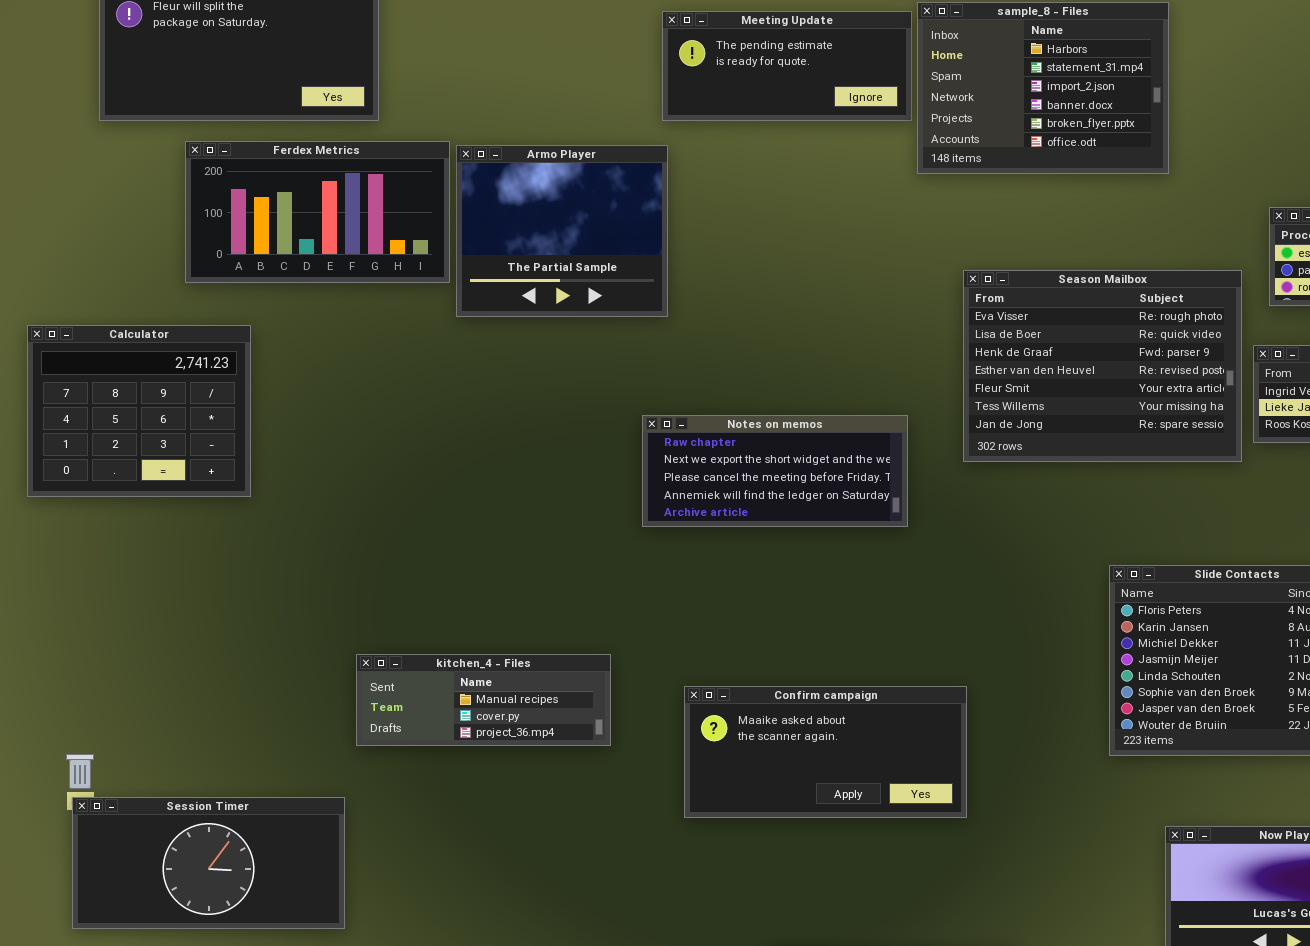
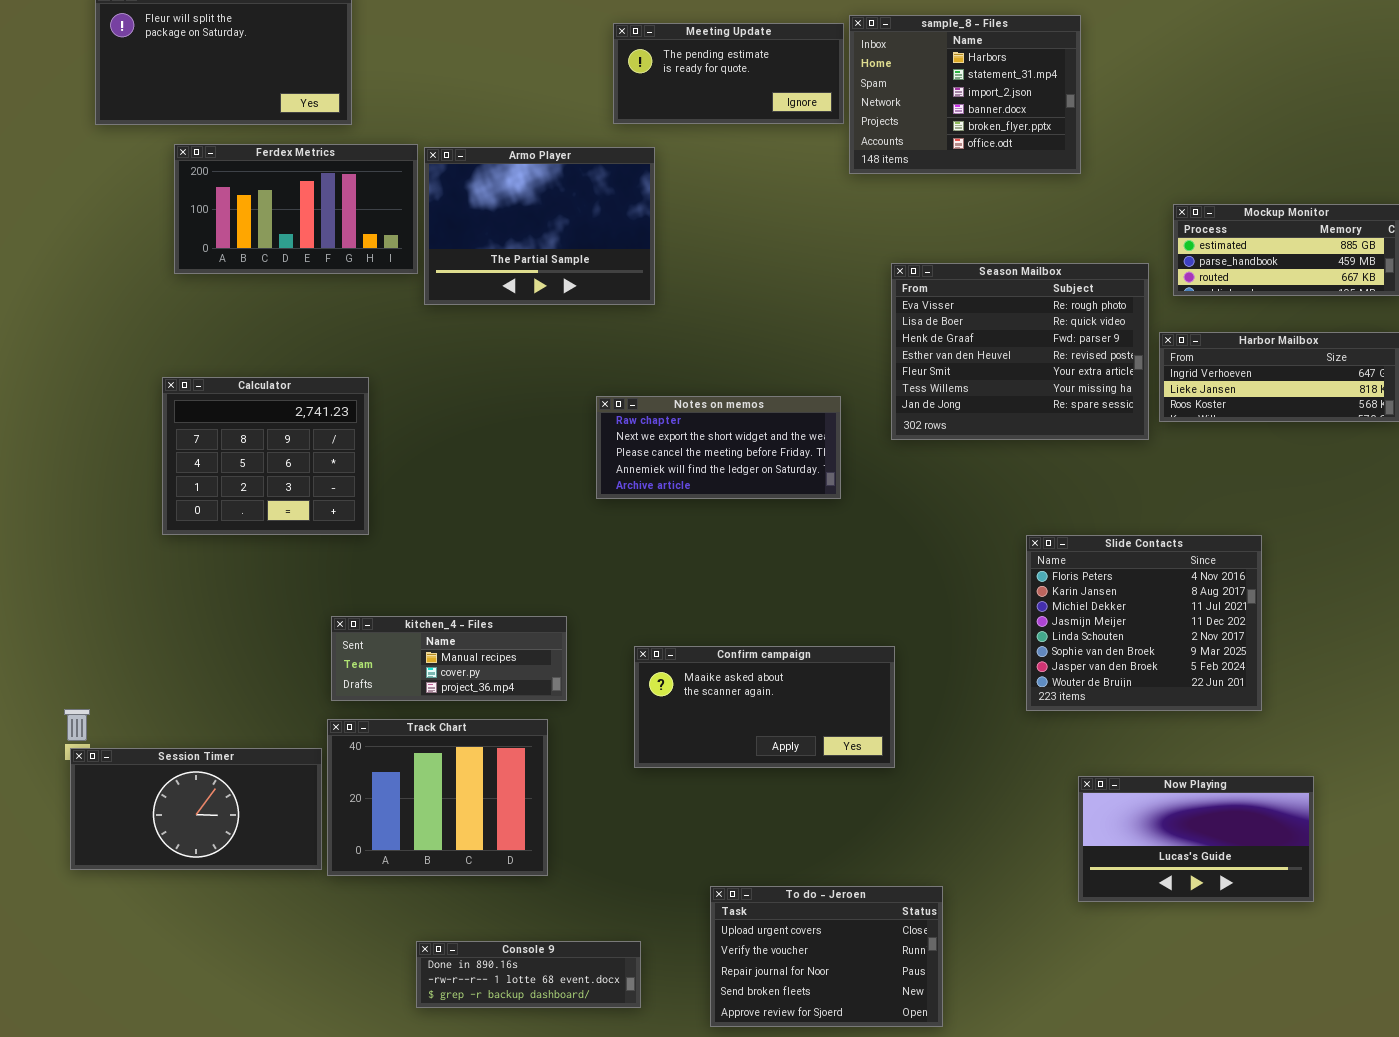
Armo Player: [456,145,668,317] -> [424,147,655,305], resized
Calculator: [27,325,251,497] -> [162,377,369,535], moved
Track Chart: none -> [327,719,548,876], opened

